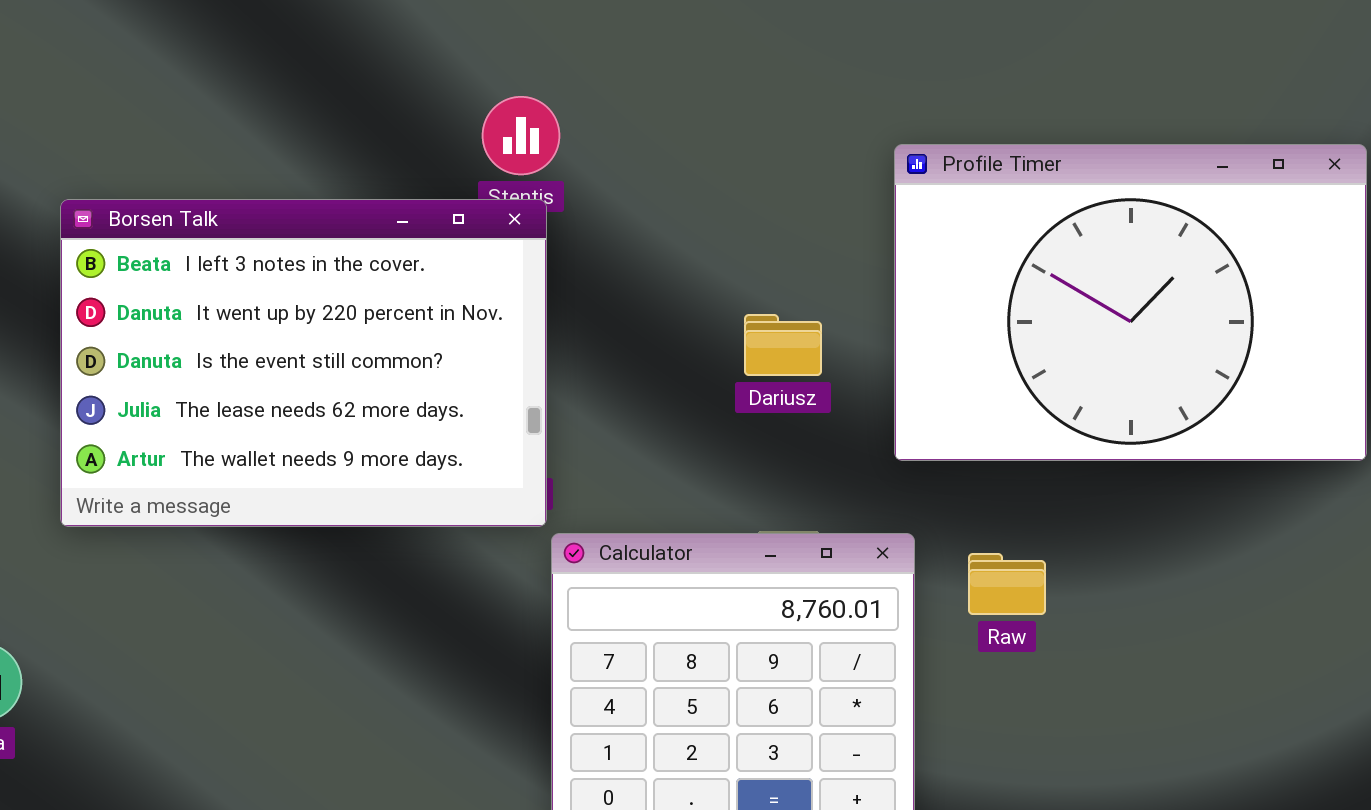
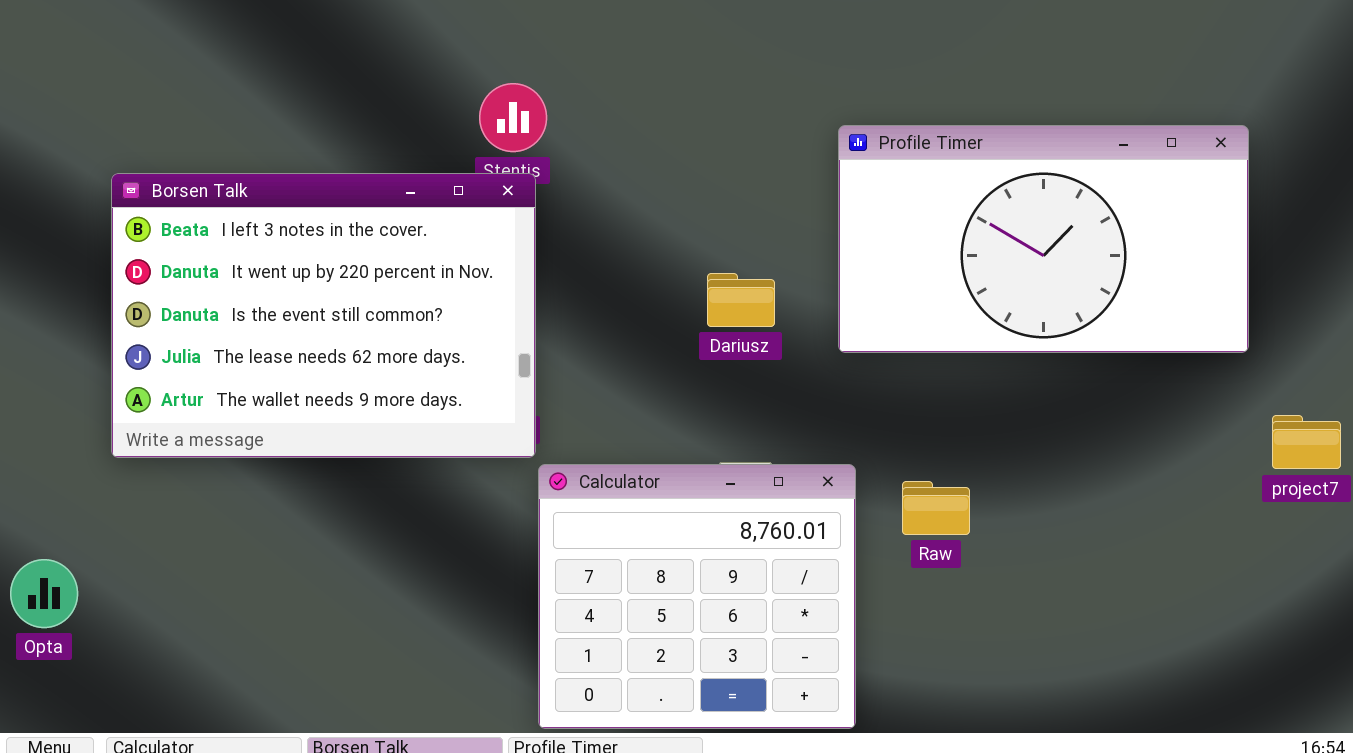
Profile Timer: [894,144,1367,461] -> [838,125,1249,353], resized

